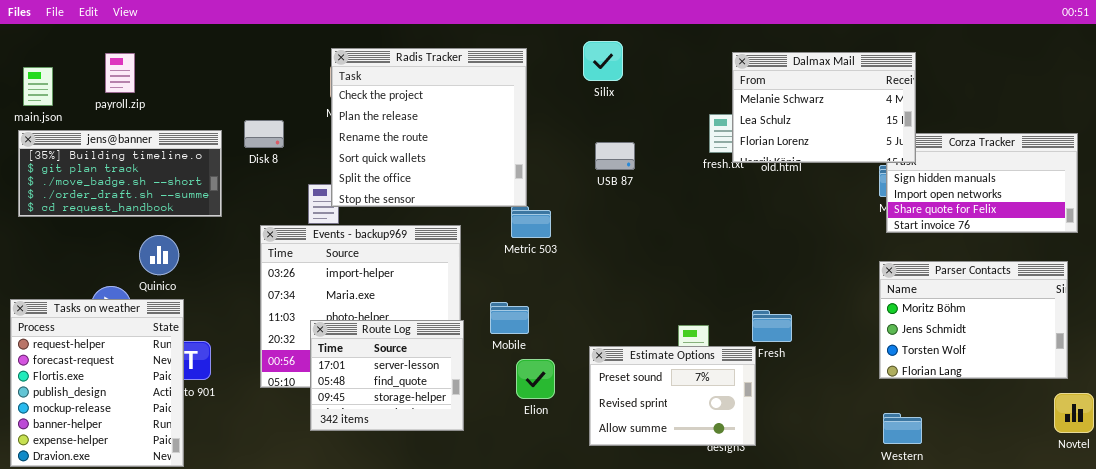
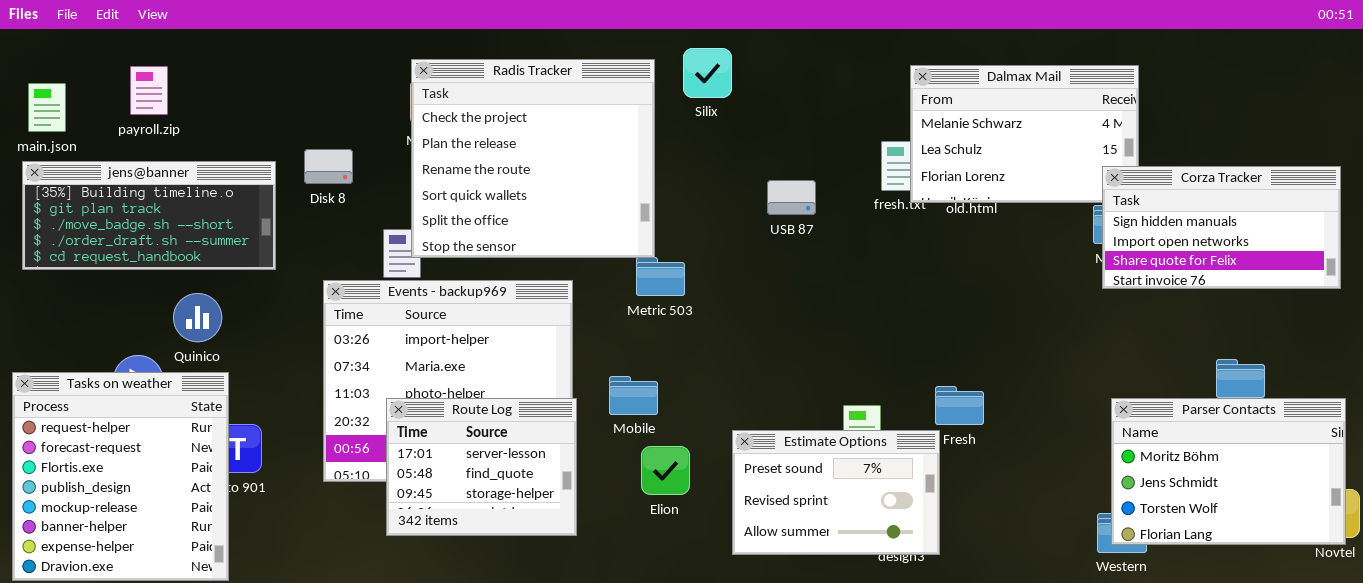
Silix: [583,41,623,81] -> [683,48,732,98], moved
Corza Tracker: [886,133,1078,233] -> [1102,166,1341,289], raised
USB 87: [595,142,635,170] -> [767,180,816,215], moved
Parser Contacts: [879,261,1068,379] -> [1111,398,1346,545], moved

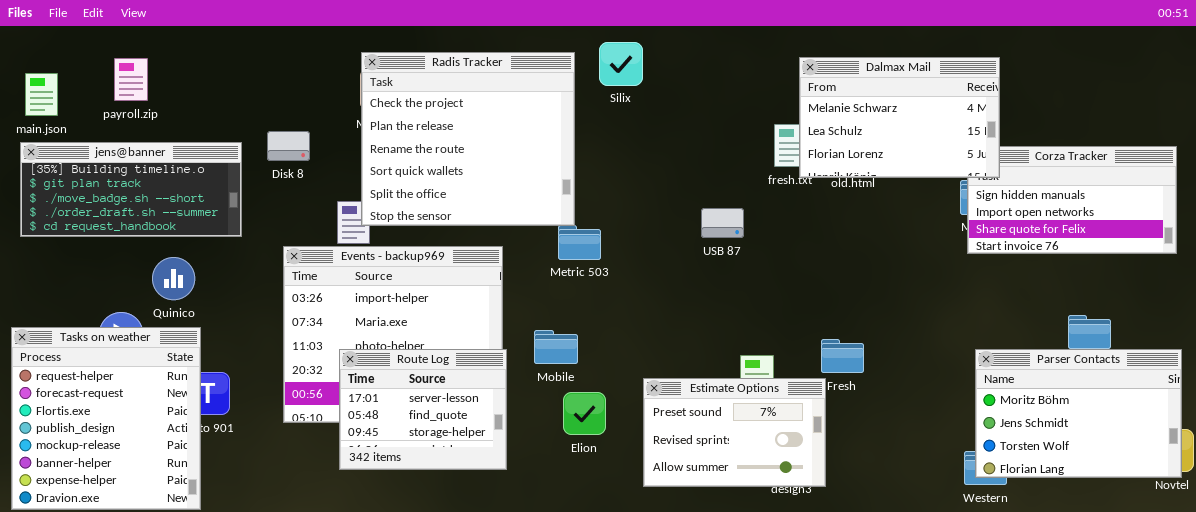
Dalmax Mail: [910,65,1139,203] -> [799,57,1000,178], raised
USB 87: [767,180,816,215] -> [701,208,744,238], moved

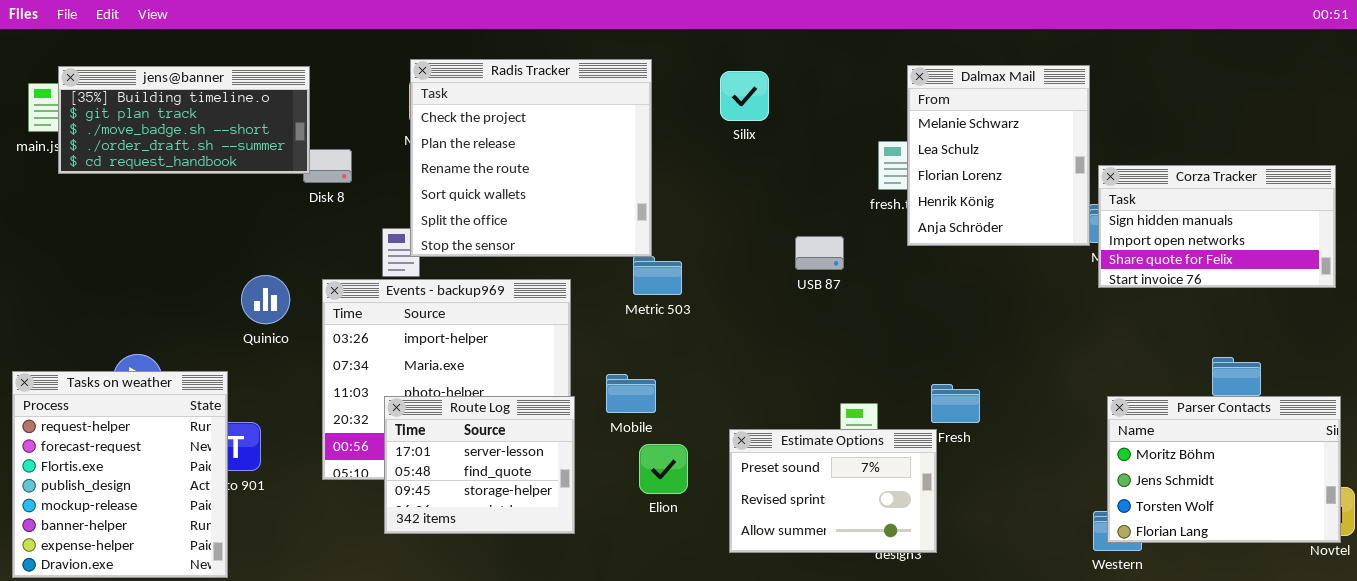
Silix: [599,42,643,86] -> [720,71,769,121], moved
Dalmax Mail: [799,57,1000,178] -> [907,65,1090,246], resized
jens@banner: [20,142,242,237] -> [58,66,310,174], moved
Quinico: [152,257,195,300] -> [241,275,290,324], moved

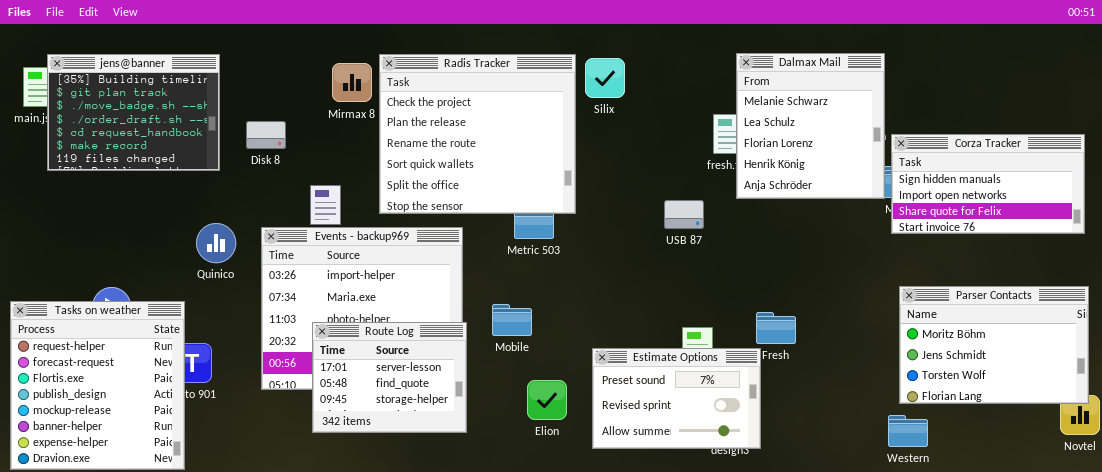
Radis Tracker: [410,59,652,257] -> [379,54,576,214], moved
jens@banner: [58,66,310,174] -> [47,54,220,171], resized
USB 87: [795,236,844,270] -> [664,200,704,229], moved
Parser Contacts: [1107,396,1341,543] -> [899,286,1089,404], moved
Elion: [639,444,688,494] -> [527,380,567,420], moved

